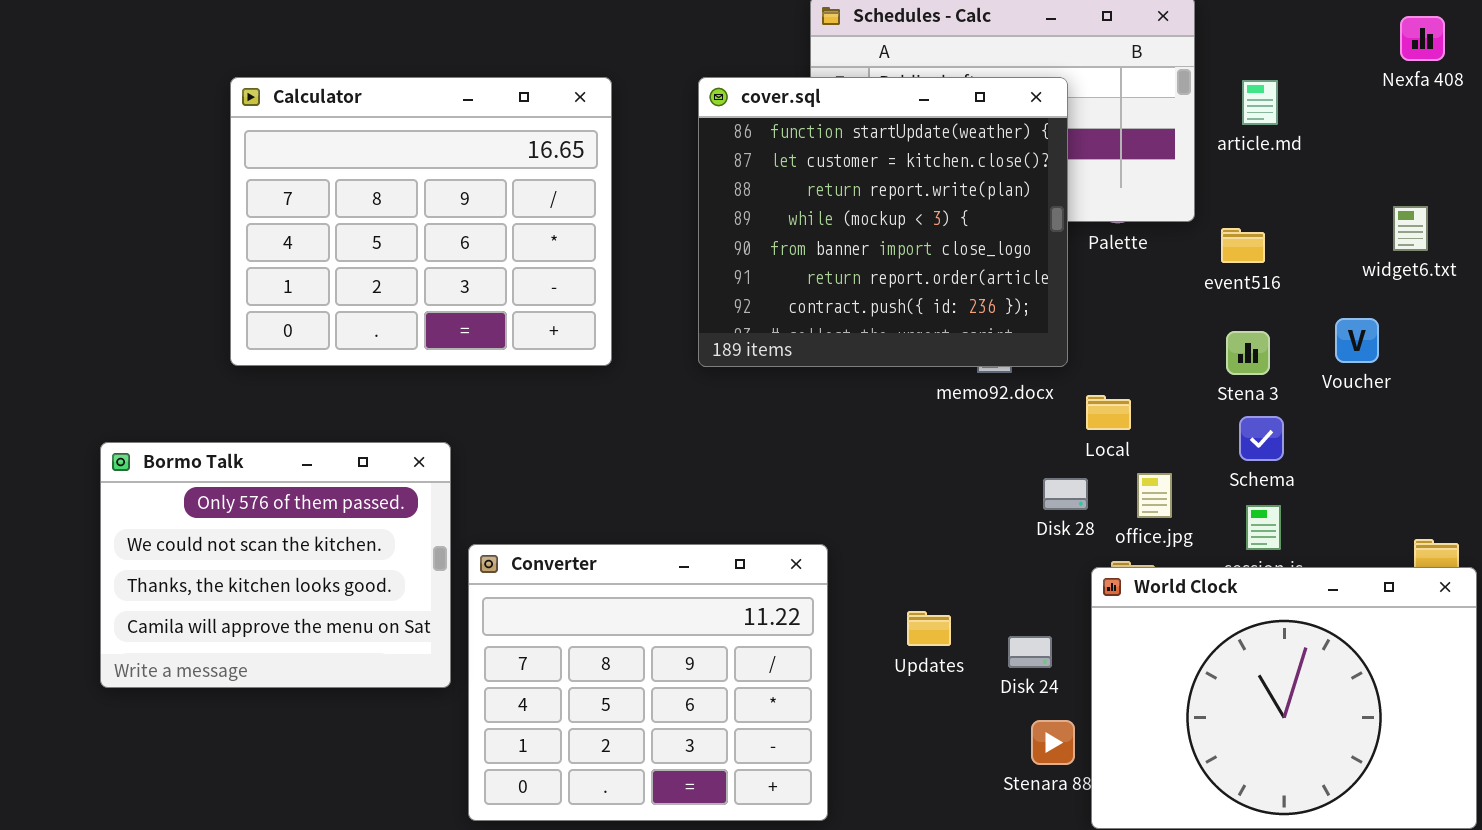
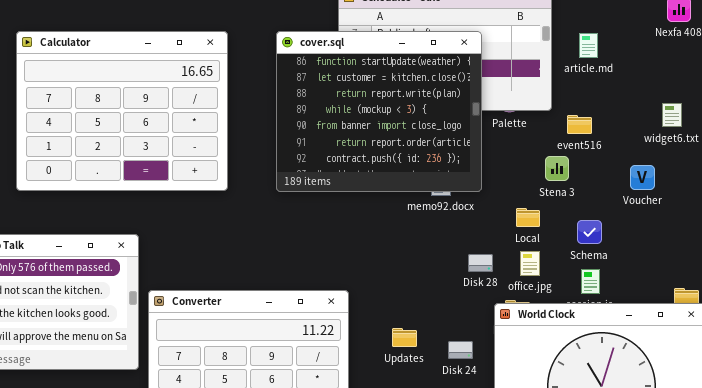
Stena 3: [1226,331,1270,375] -> [545,156,569,181], moved
Local: [1086,395,1131,430] -> [516,208,540,227], moved

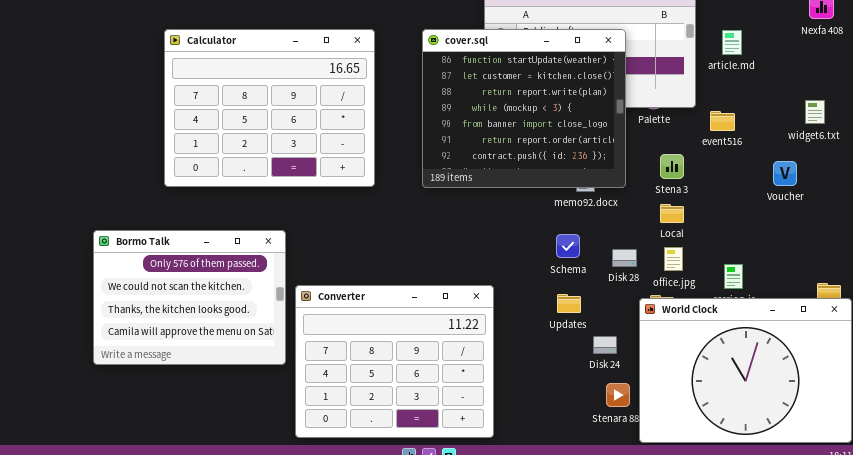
Stena 3: [545,156,569,181] -> [660,154,684,179], moved
Schema: [577,220,602,244] -> [556,234,580,258], moved
Updates: [392,328,417,347] -> [557,294,581,313], moved

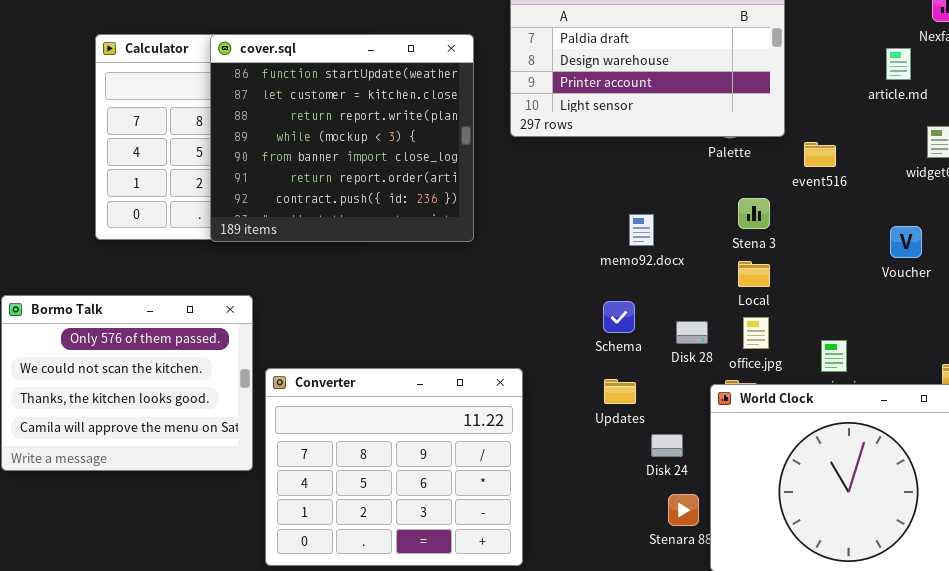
cover.sql: [422,29,626,188] -> [210,34,474,242], moved
article.md: [722,30,742,55] -> [886,48,911,80], moved
Voucher: [773,161,797,186] -> [890,226,922,258], moved

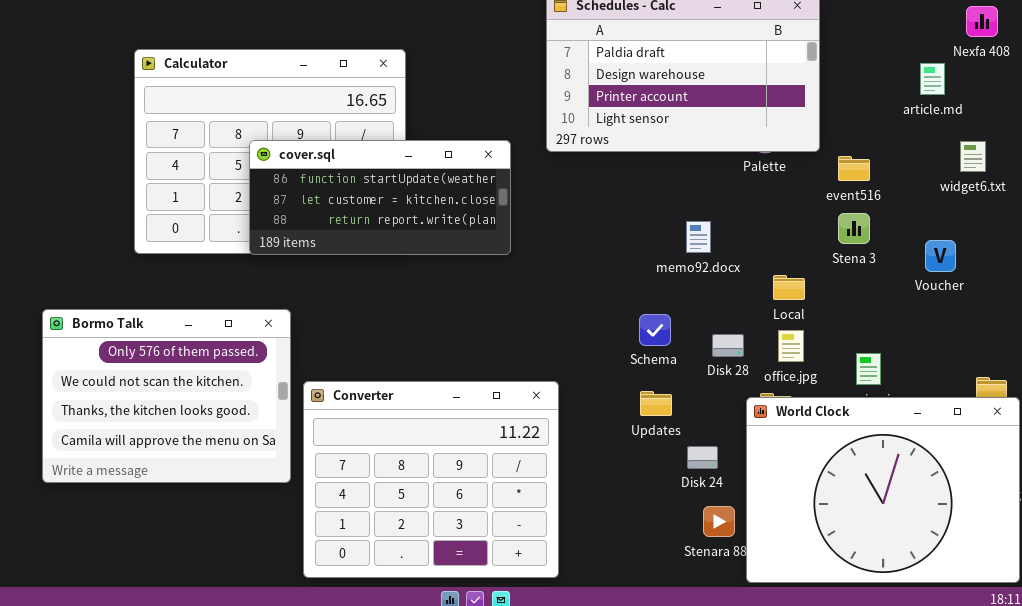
cover.sql: [210,34,474,242] -> [249,140,511,255], resized
Stena 3: [738,198,770,229] -> [838,213,870,244], moved
memo92.docx: [629,214,654,246] -> [686,221,711,253], moved

